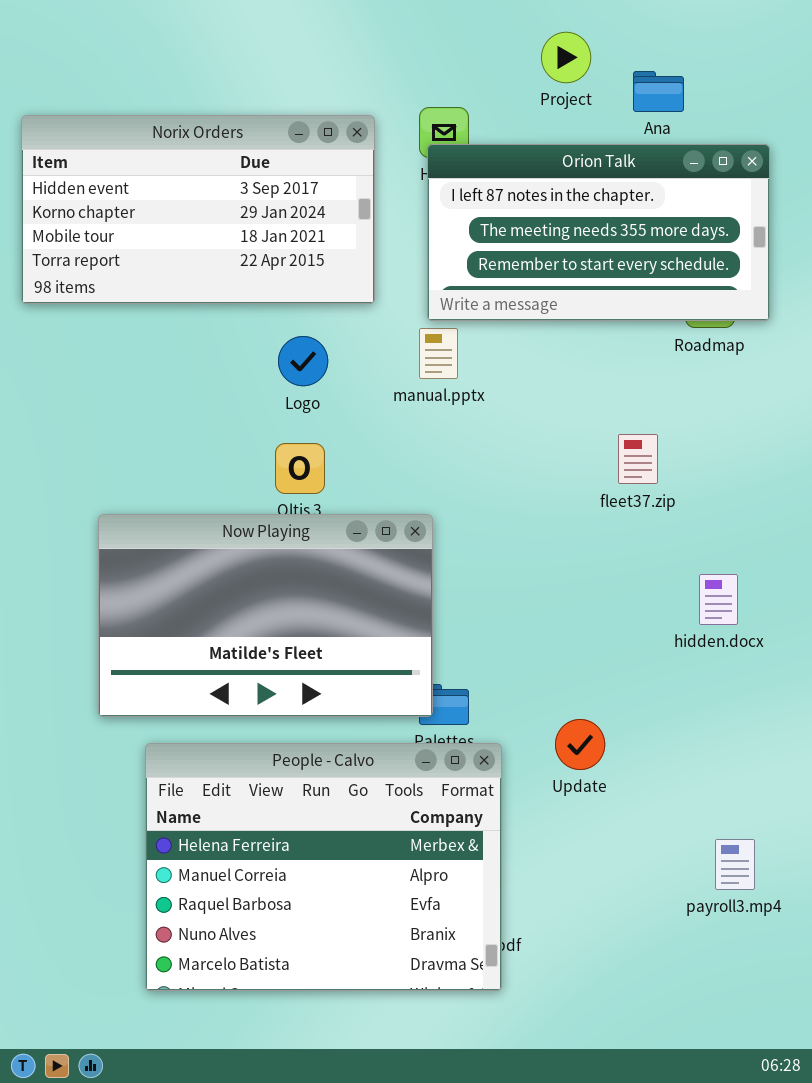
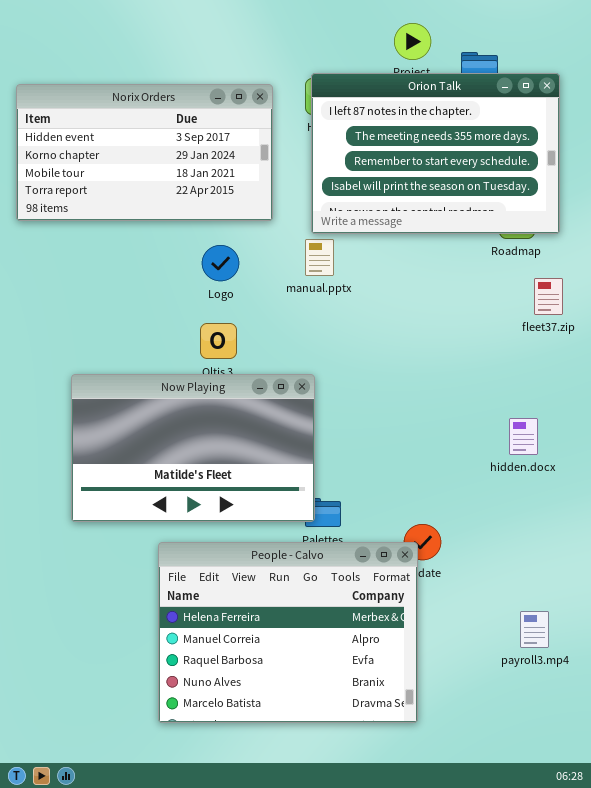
Orion Talk: [427,144,770,321] -> [311,73,560,234], resized
fleet37.zip: [618,434,658,484] -> [534,278,563,315], moved
People - Calvo: [145,743,502,991] -> [158,542,418,723], moved

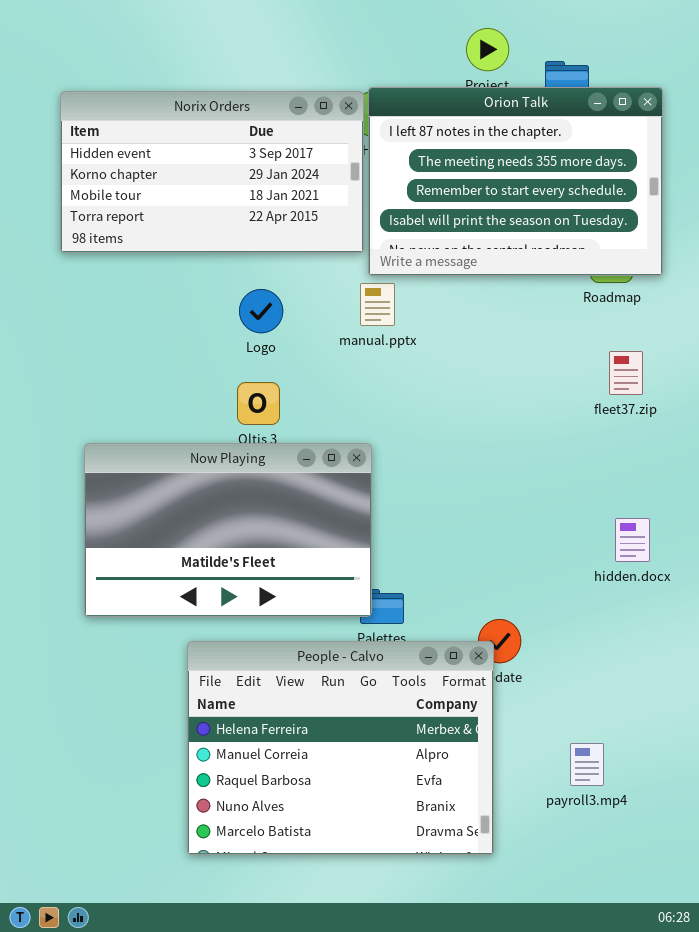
Norix Orders: [16,84,273,221] -> [60,91,364,253], moved
fleet37.zip: [534,278,563,315] -> [609,351,643,395], moved
hidden.docx: [509,418,538,455] -> [615,518,650,562], moved
payroll3.mp4: [520,611,549,648] -> [570,743,604,786], moved

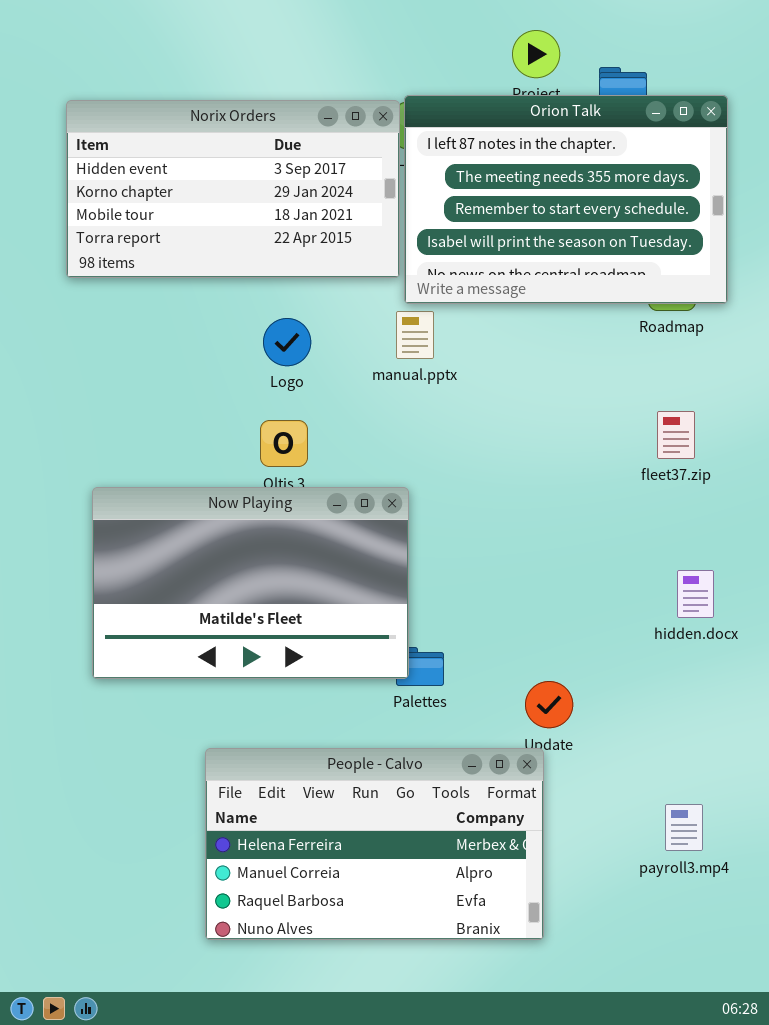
fleet37.zip: [609,351,643,395] -> [657,411,695,459], moved
People - Calvo: [187,641,494,855] -> [205,748,544,940], resized
payroll3.mp4: [570,743,604,786] -> [665,804,703,851], moved

